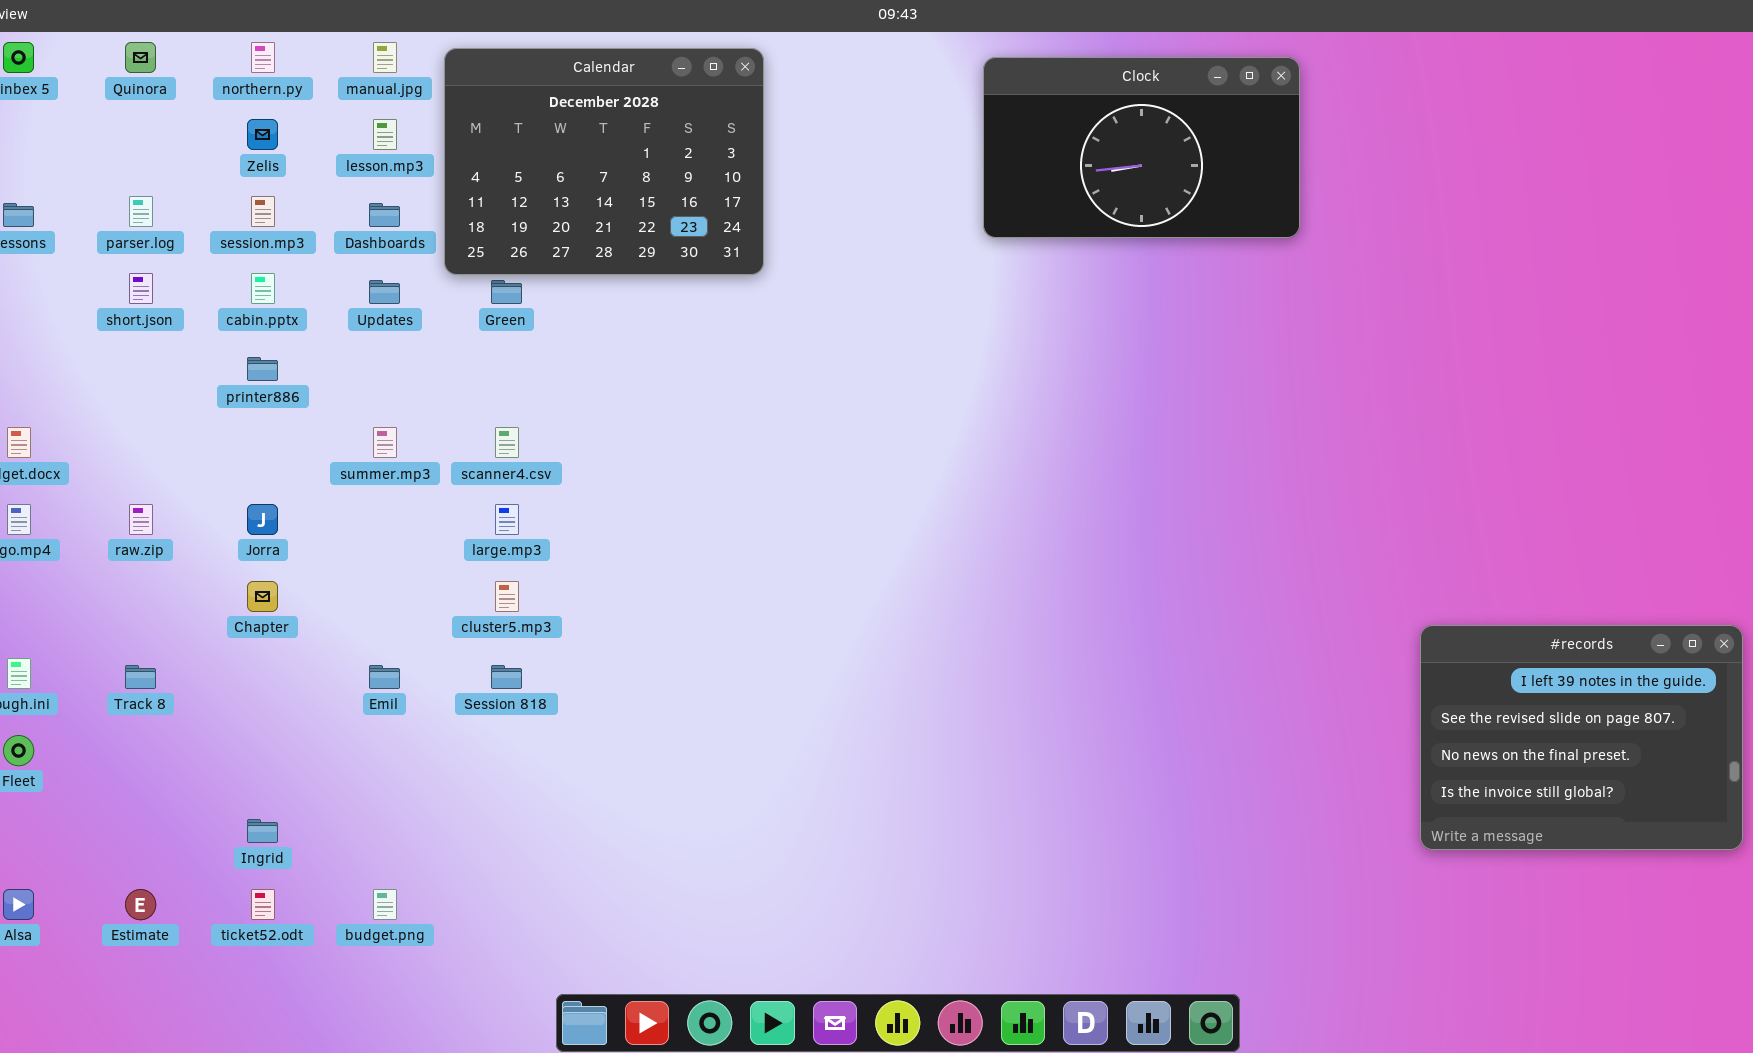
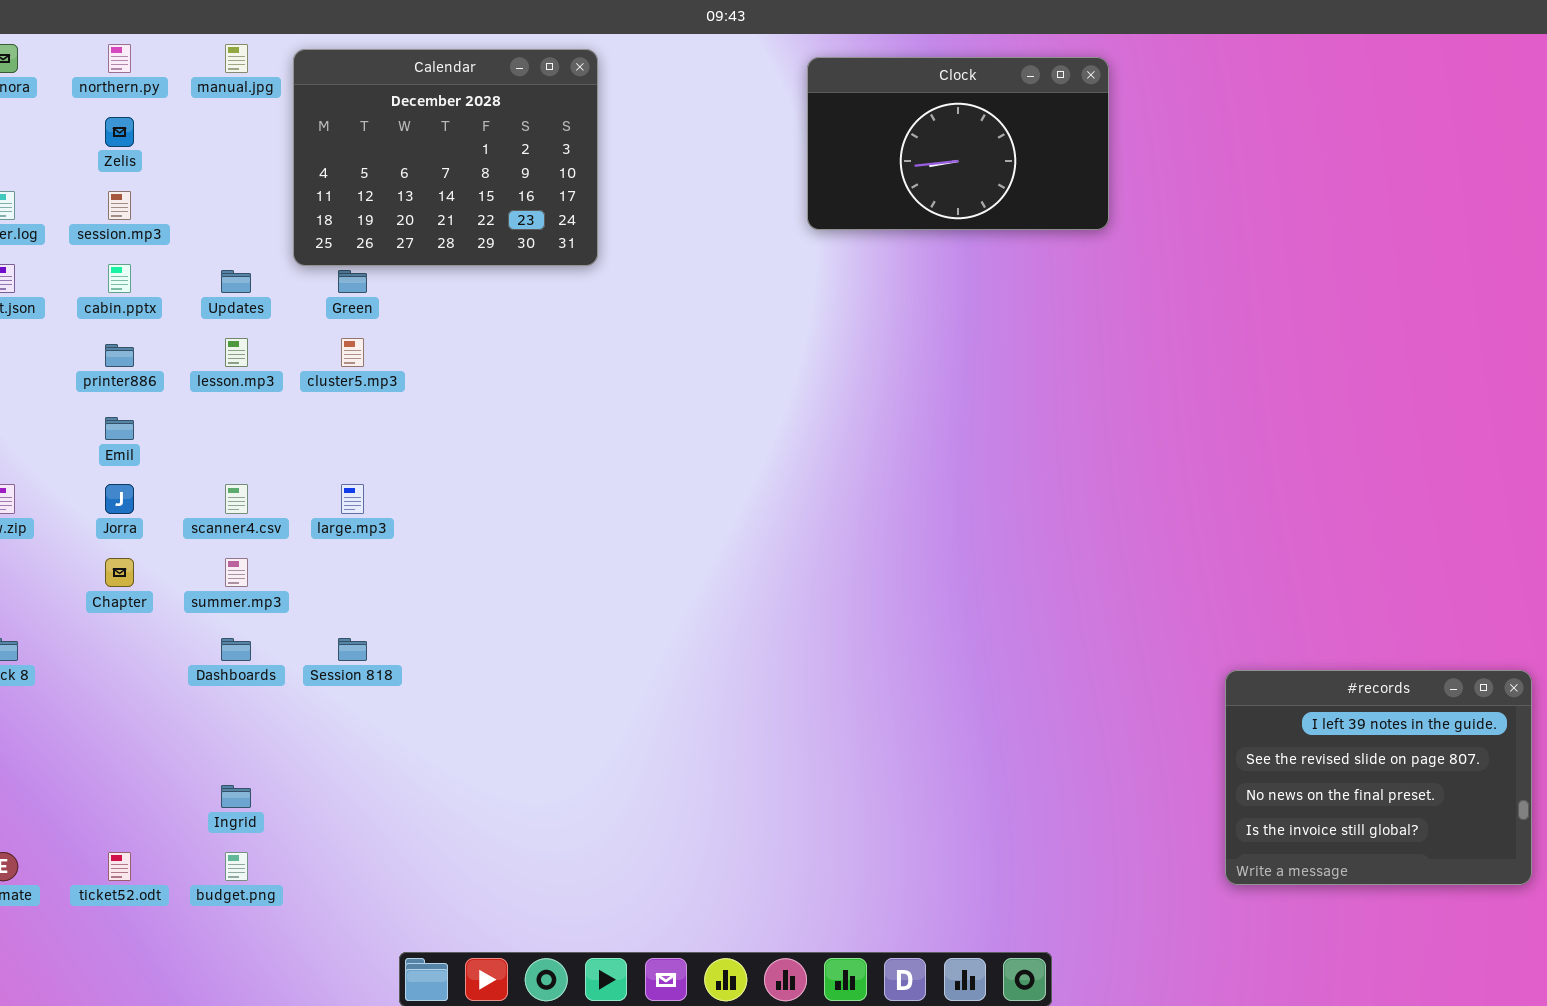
lesson.mp3: [373,119,397,150] -> [225,338,248,367], moved
Dashboards: [369,203,400,227] -> [221,638,251,661], moved
summer.mp3: [373,427,397,458] -> [225,558,248,587], moved
scanner4.csv: [495,427,519,458] -> [225,484,248,514], moved
cluster5.mp3: [495,581,519,612] -> [341,338,364,367], moved
#records: [1420,625,1743,850] -> [1225,670,1532,885], moved
Emil: [369,665,400,689] -> [105,417,134,440], moved
Ingrid: [247,819,278,843] -> [221,785,251,808], moved

